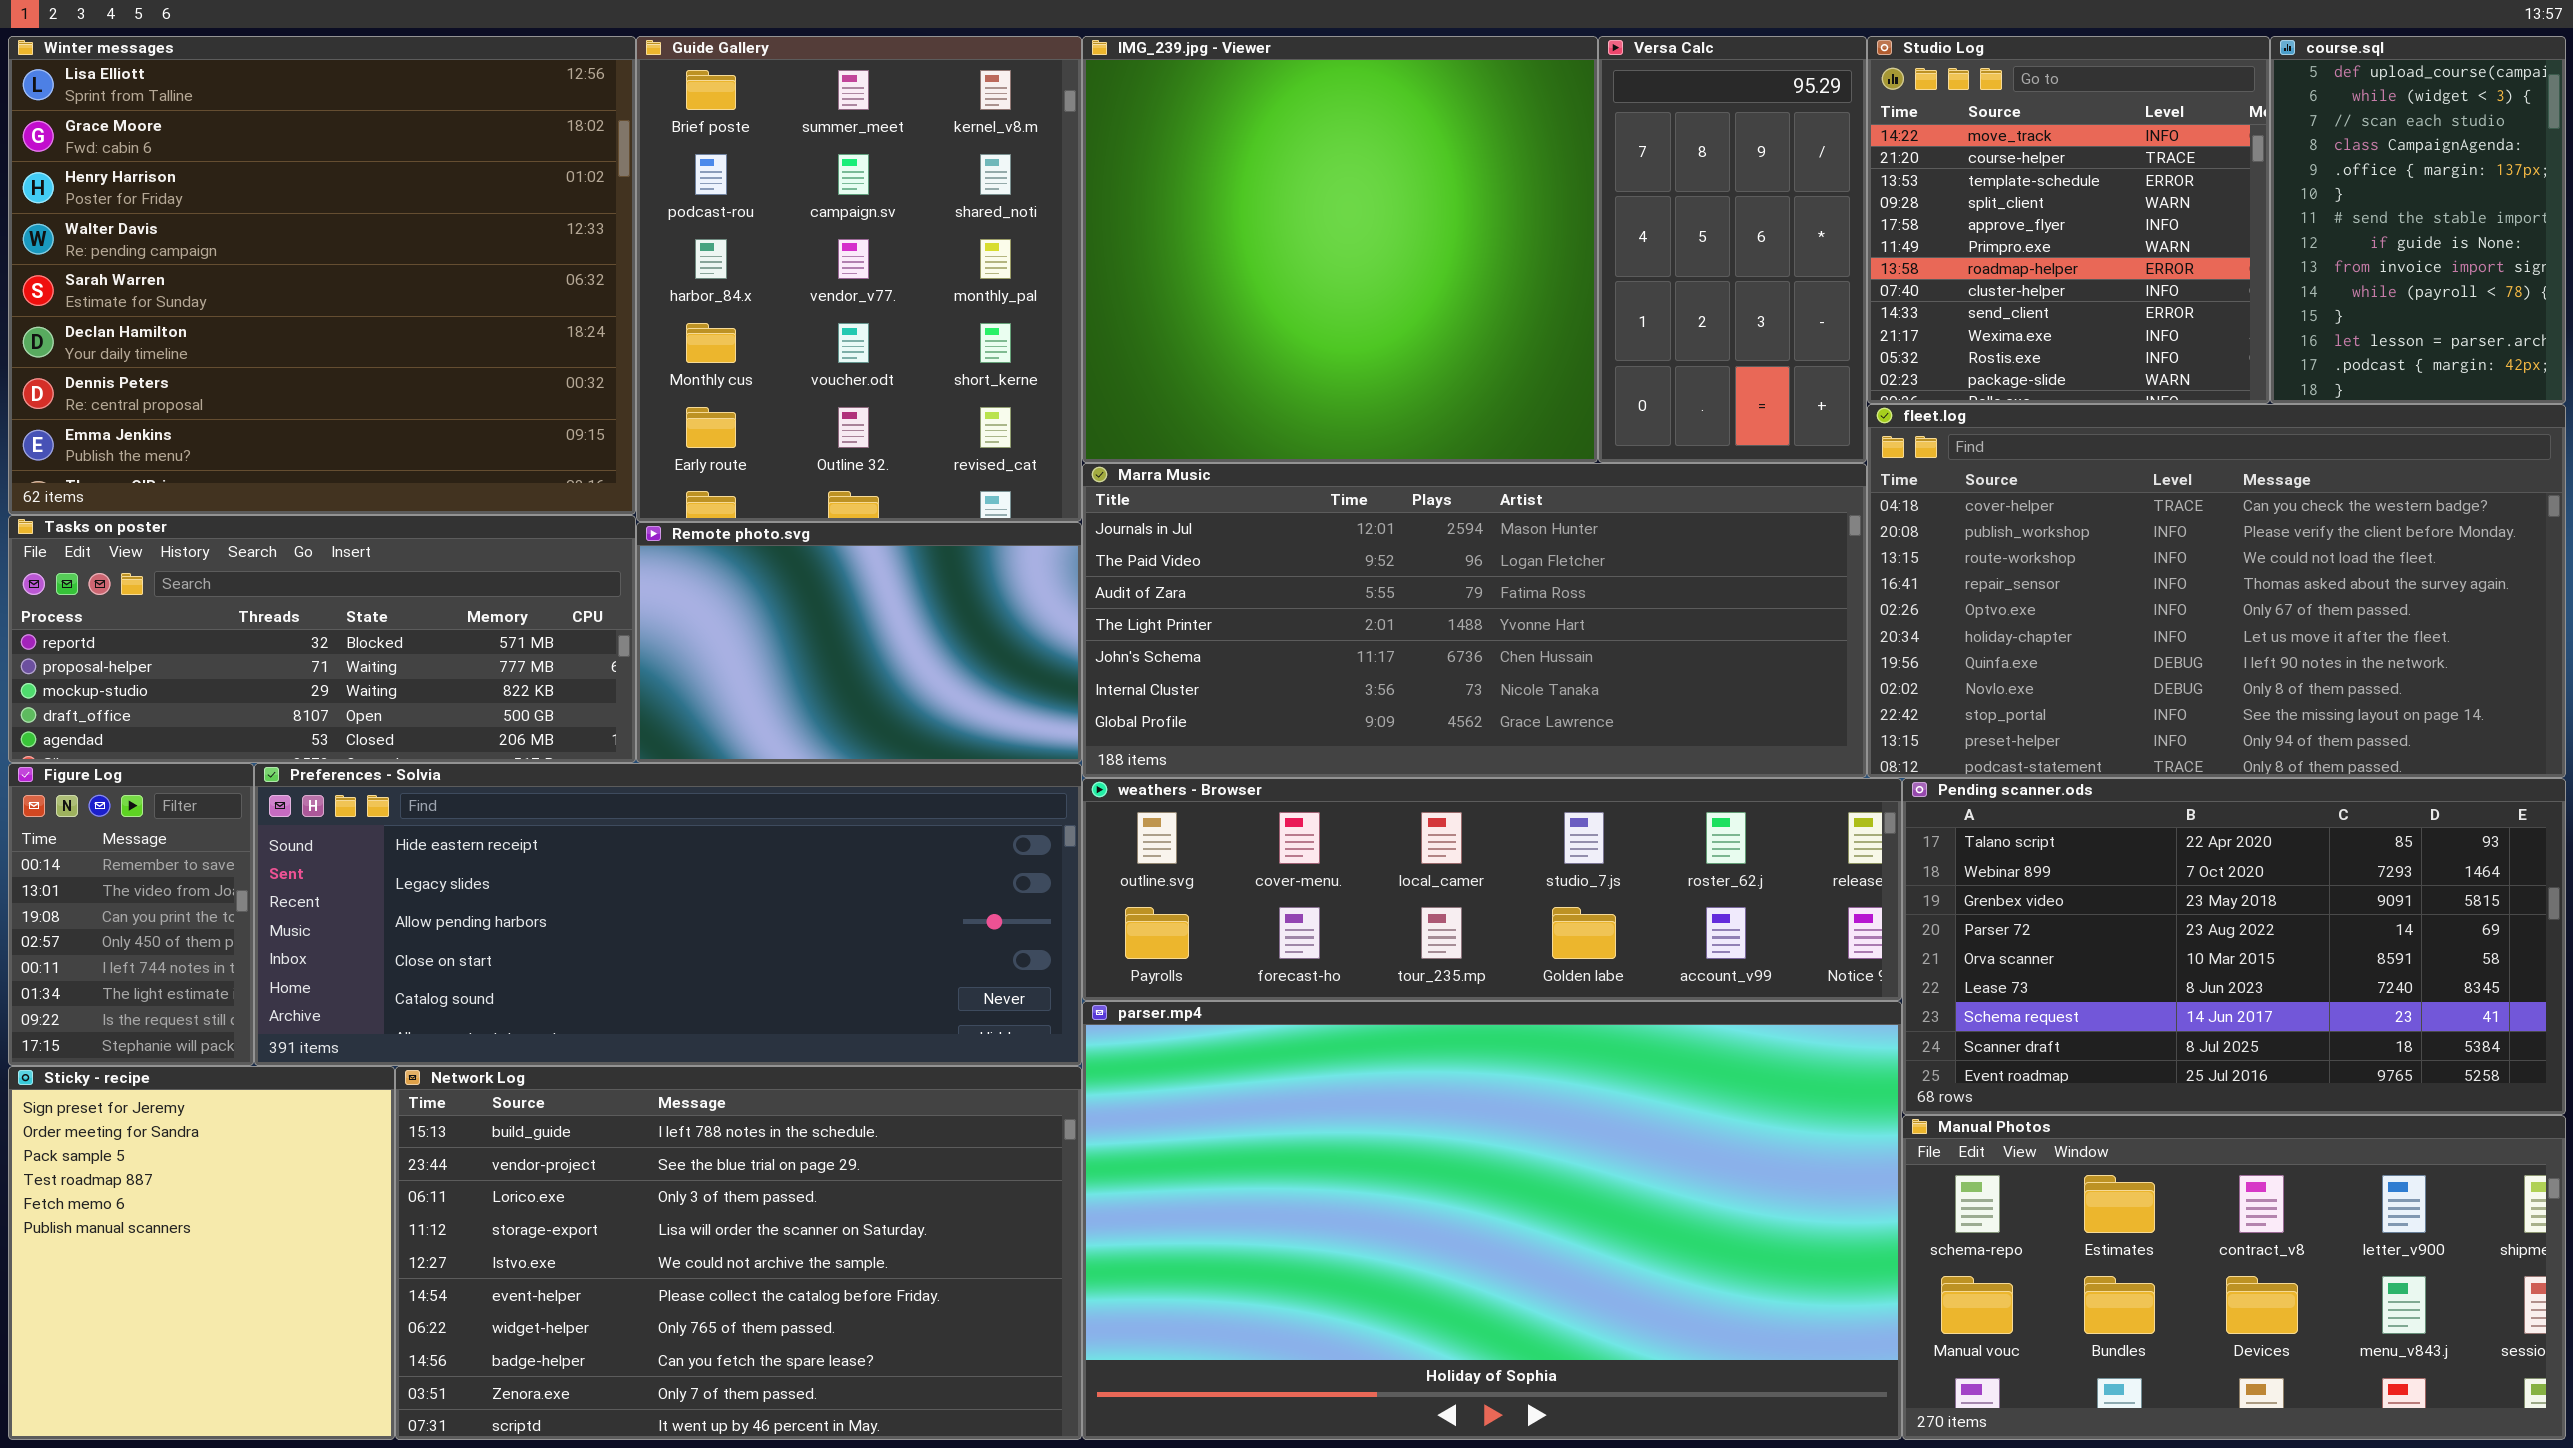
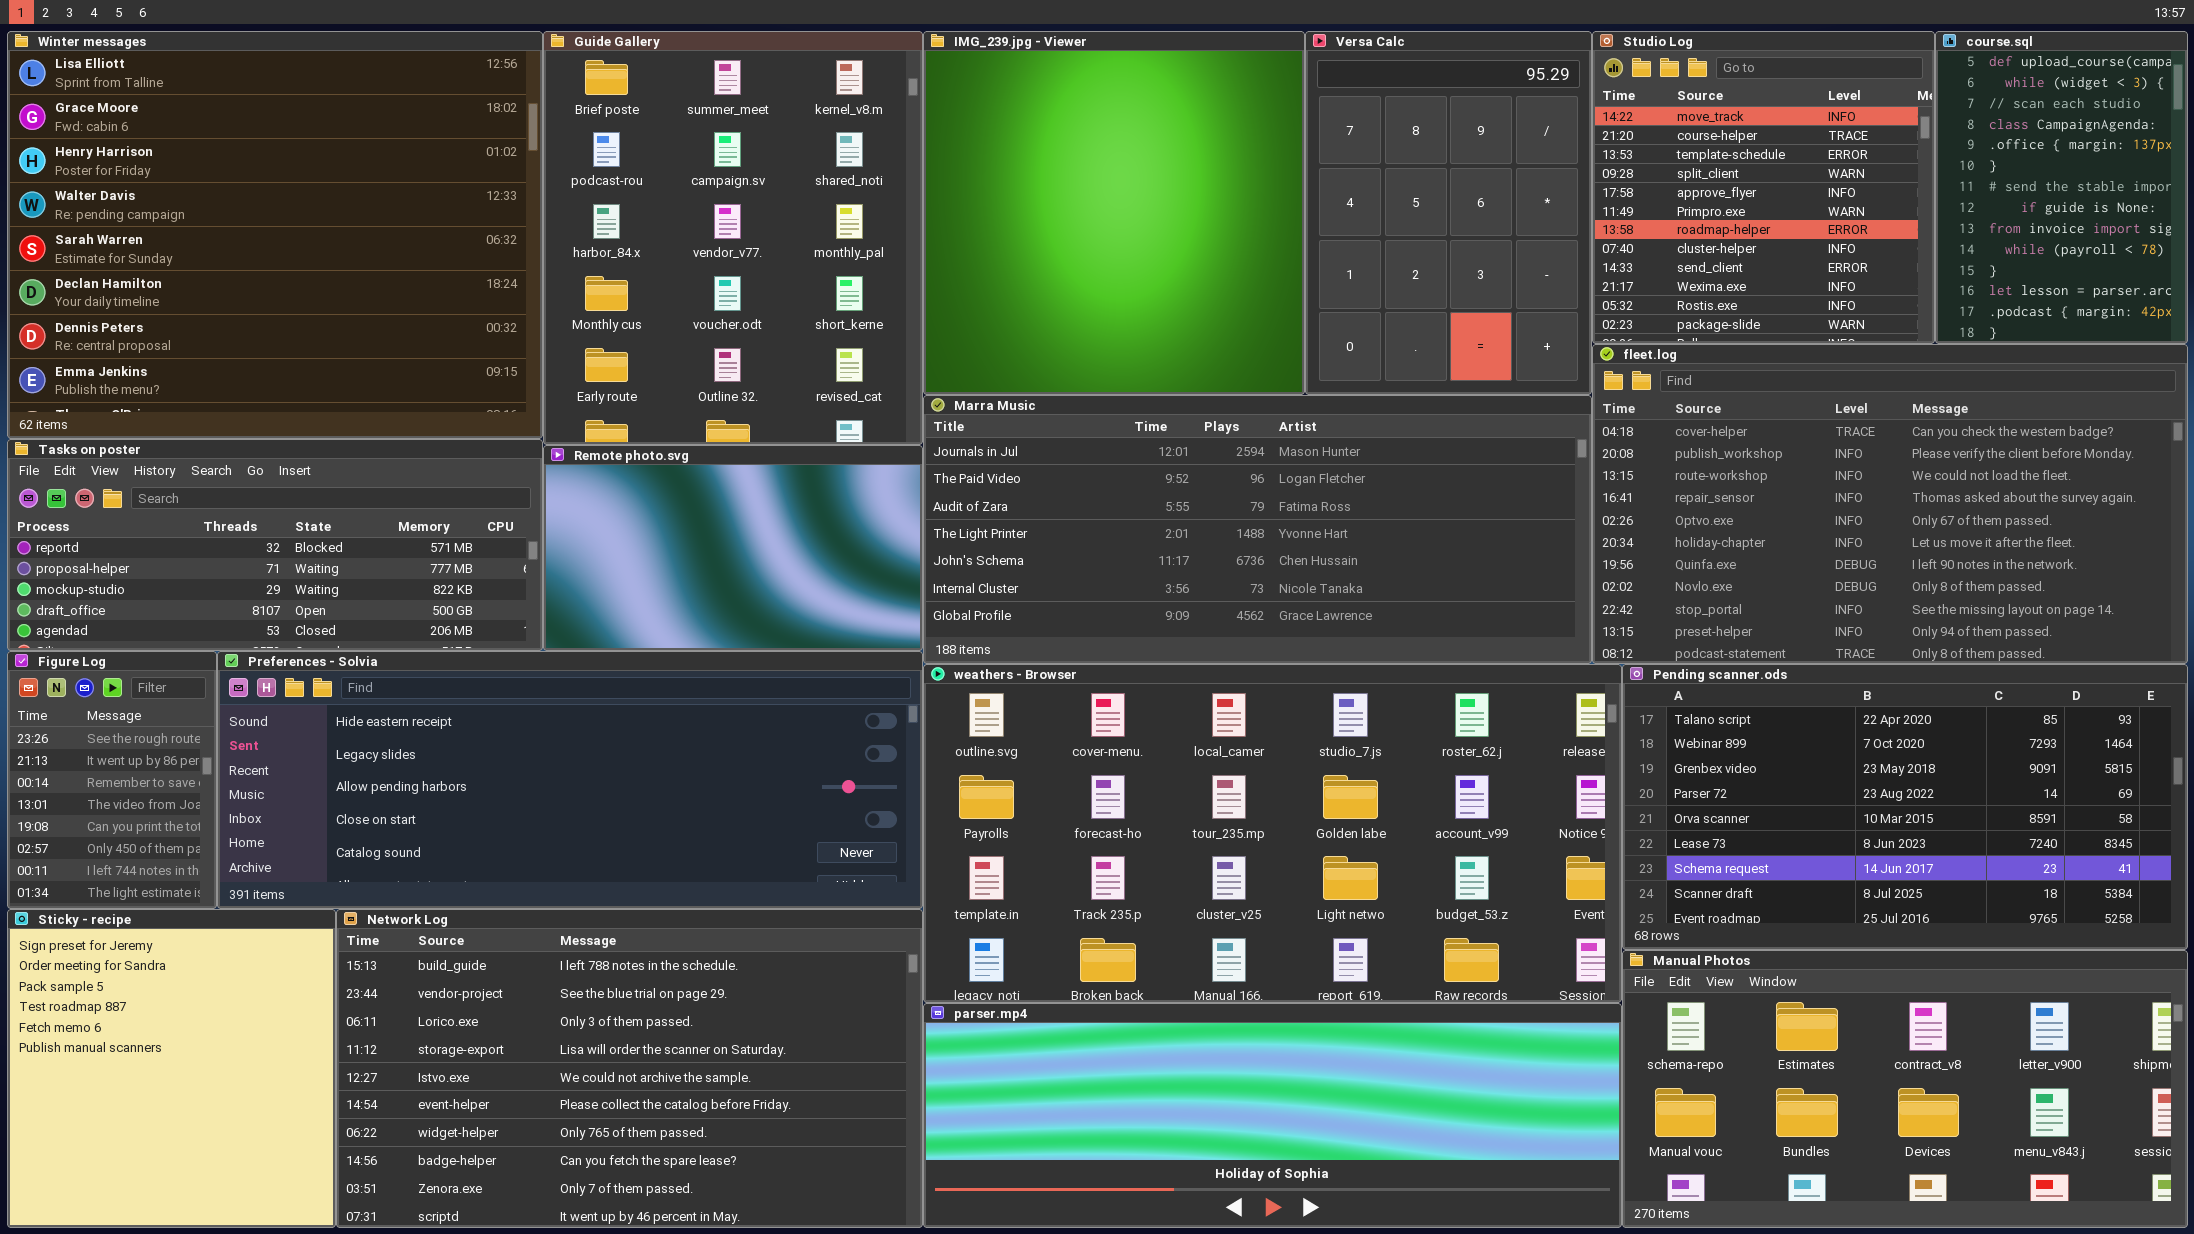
IMG_239.jpg - Viewer: [1082,36,1598,463] -> [923,31,1305,395], resized
Versa Calc: [1598,36,1867,463] -> [1305,31,1592,395], resized
Figure Log: [8,763,254,1066] -> [7,651,217,909], scrolled up 2 rows
weathers - Browser: [1082,778,1902,1001] -> [923,664,1622,1003], resized
parser.mp4: [1082,1001,1902,1440] -> [923,1003,1622,1228], resized

